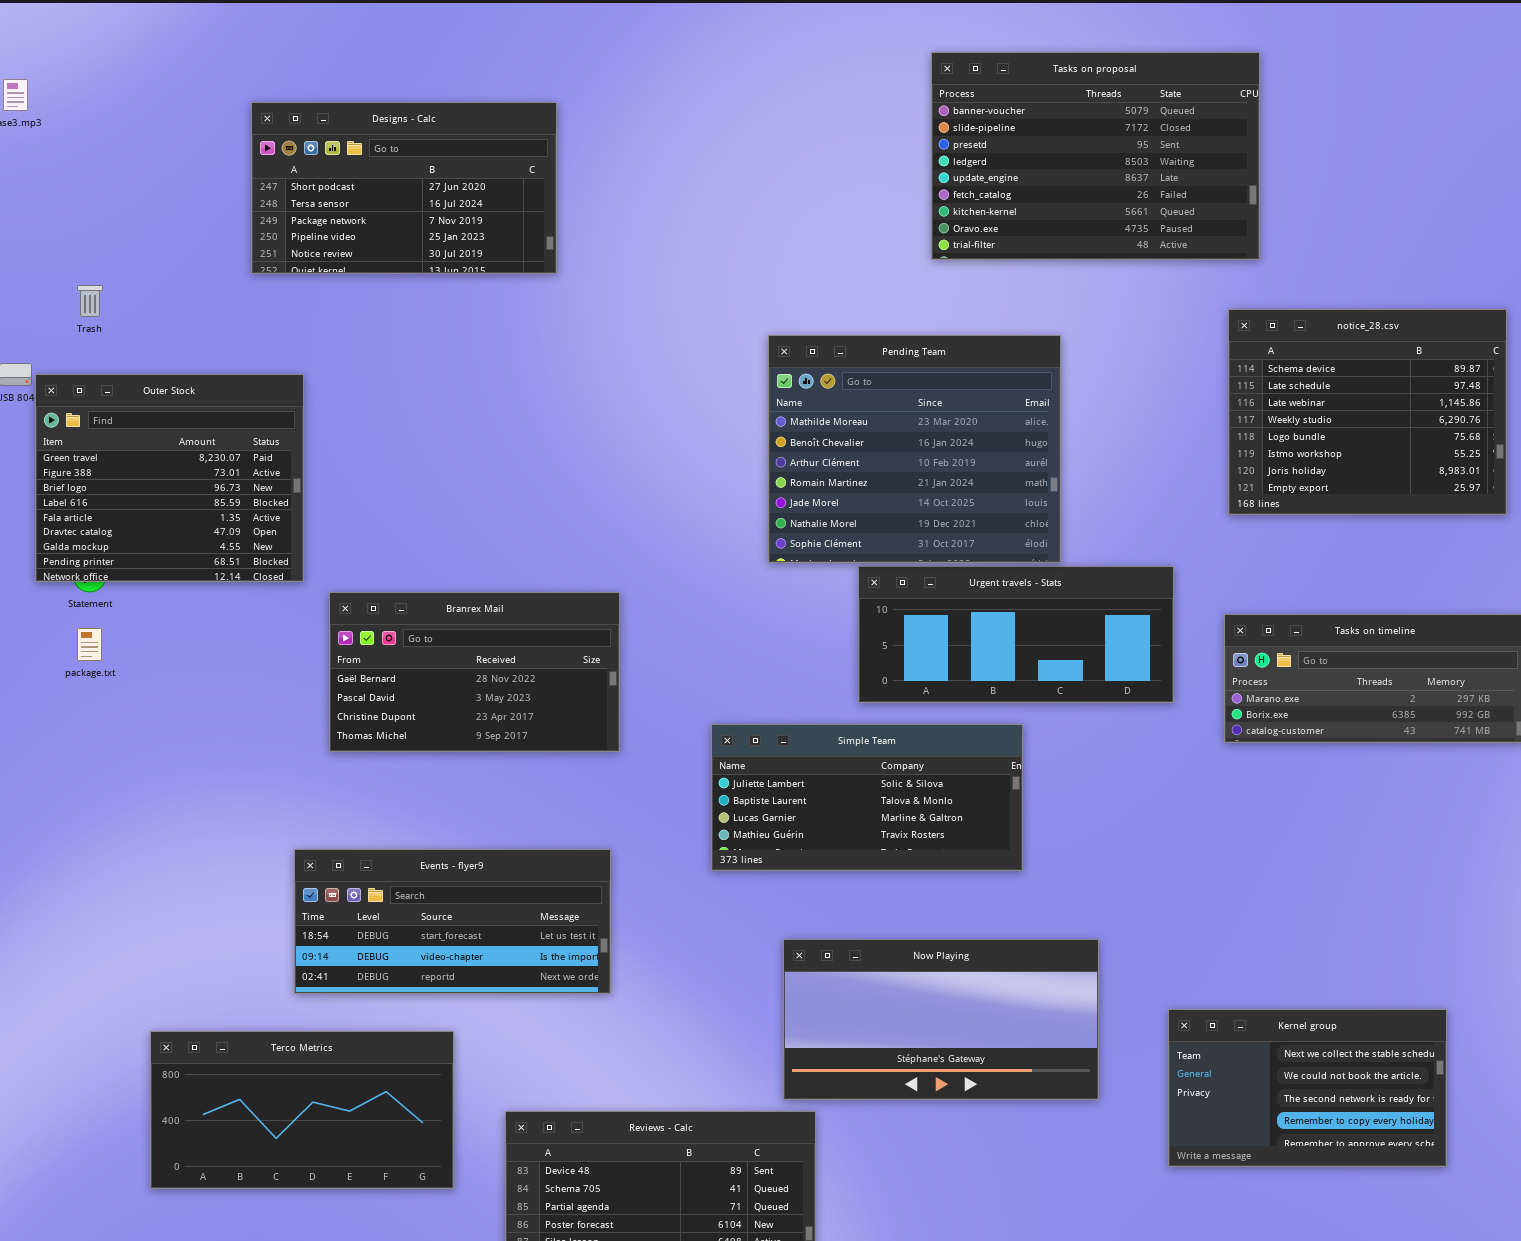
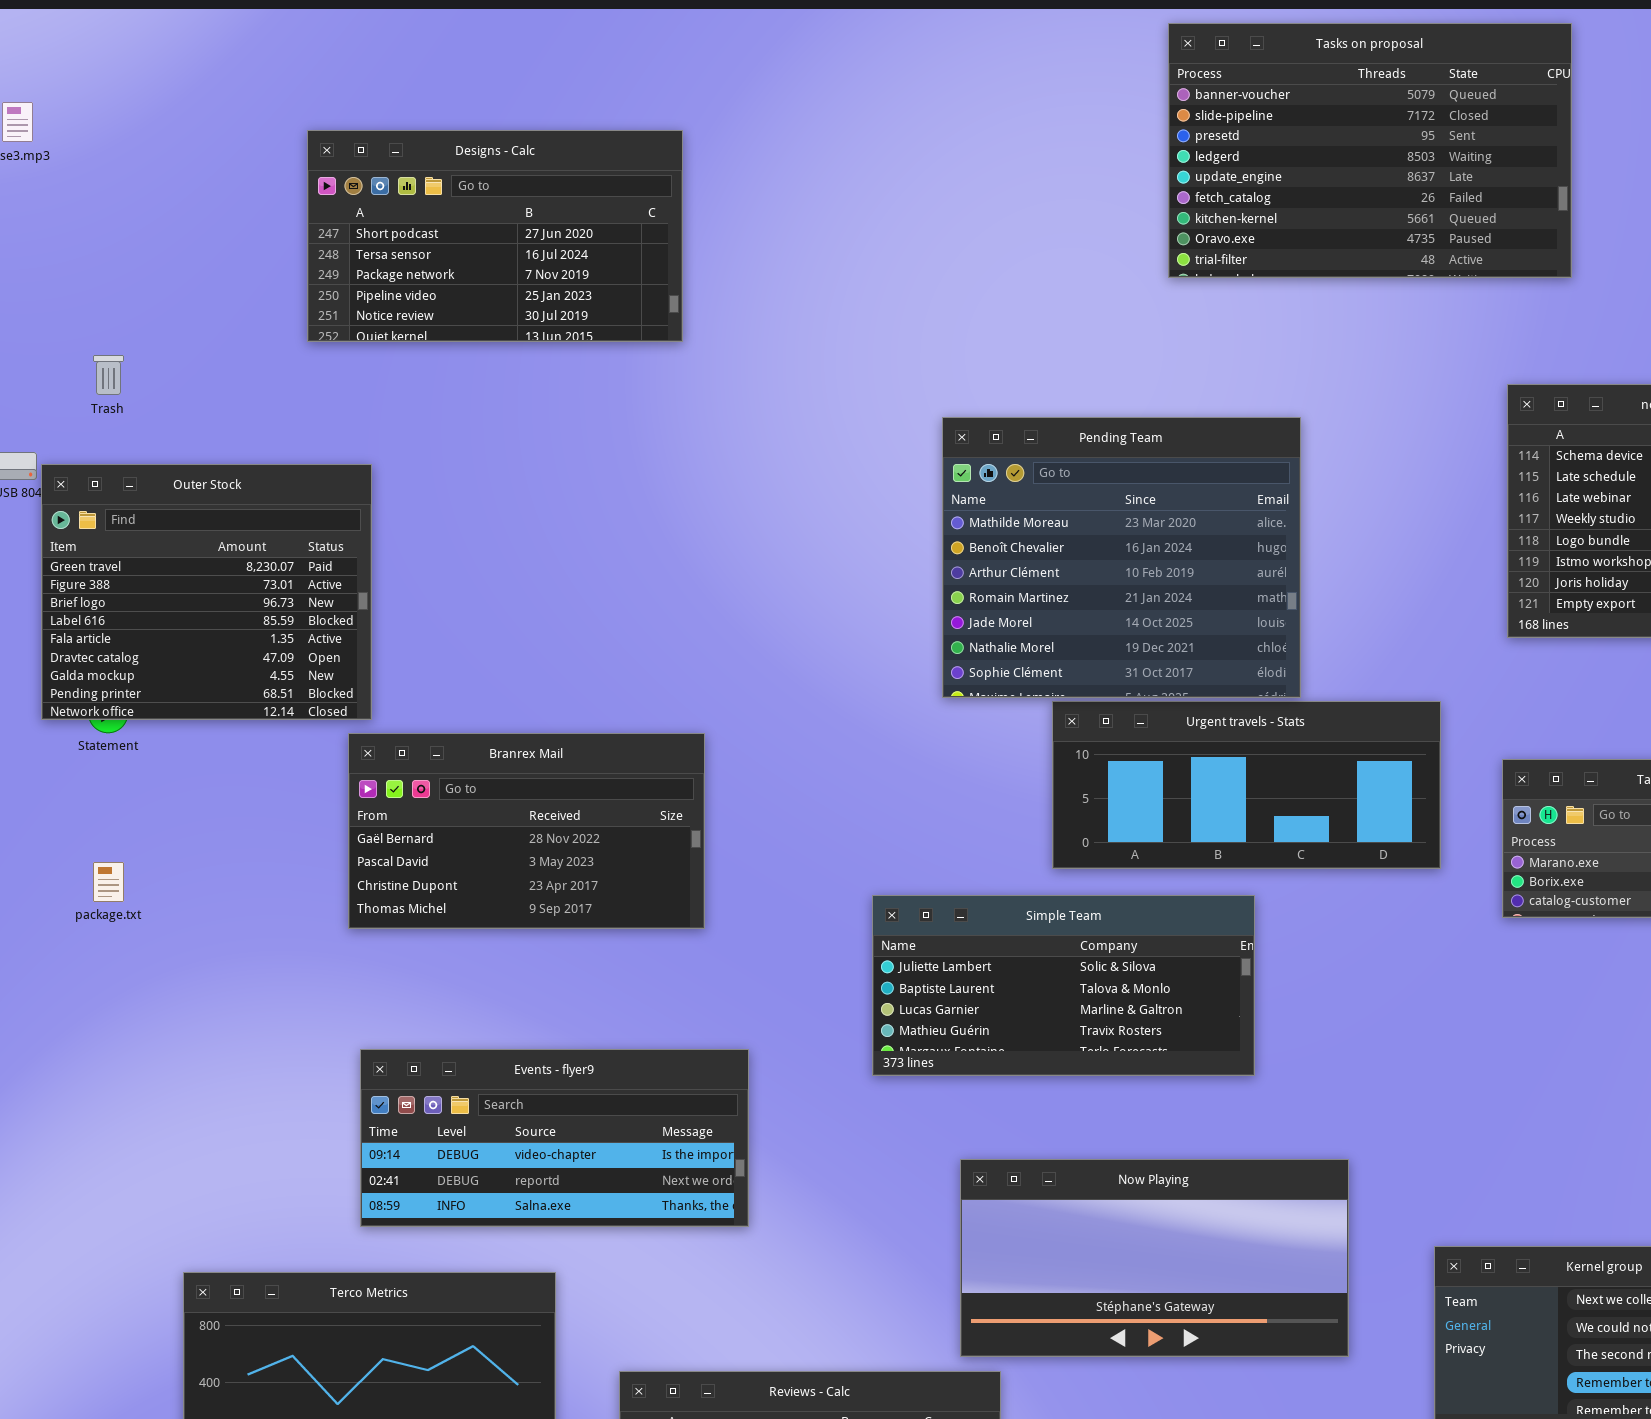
Tasks on proposal: [931,52,1260,260] -> [1168,23,1572,278], moved
Branrex Mail: [329,592,620,752] -> [348,733,705,929], moved
package.txt: [77,628,102,661] -> [93,862,124,902], moved
Events - flyer9: [294,849,611,994] -> [360,1049,749,1227], scrolled down 1 row

